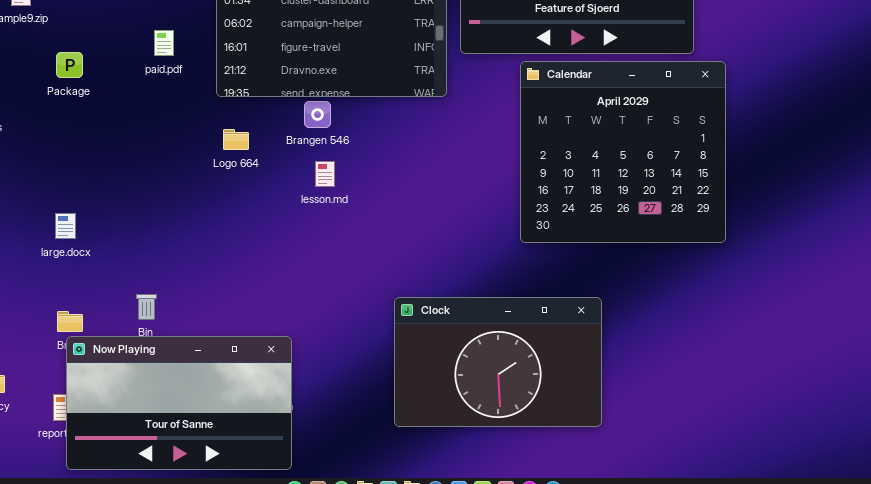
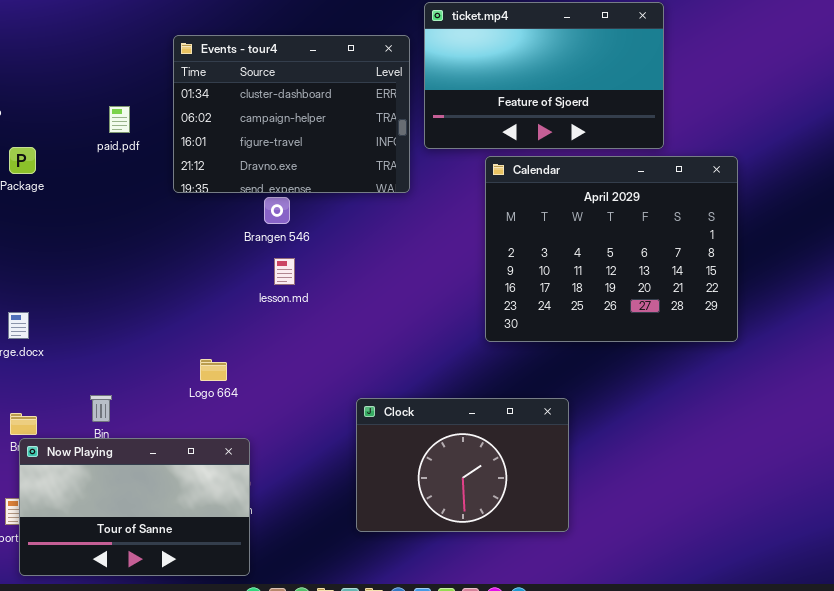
paid.pdf: [154,30,174,56] -> [109,106,130,133], moved
Calendar: [520,61,726,243] -> [485,156,738,342], resized
Logo 664: [223,129,249,150] -> [200,359,227,381], moved

